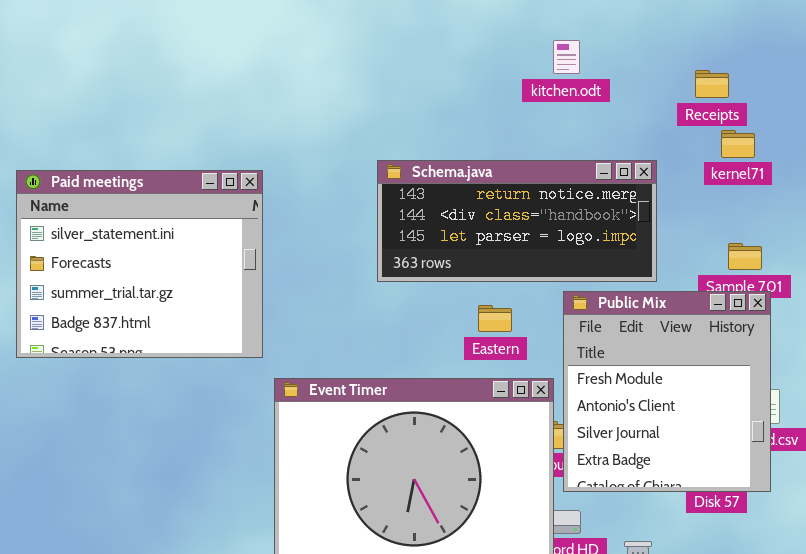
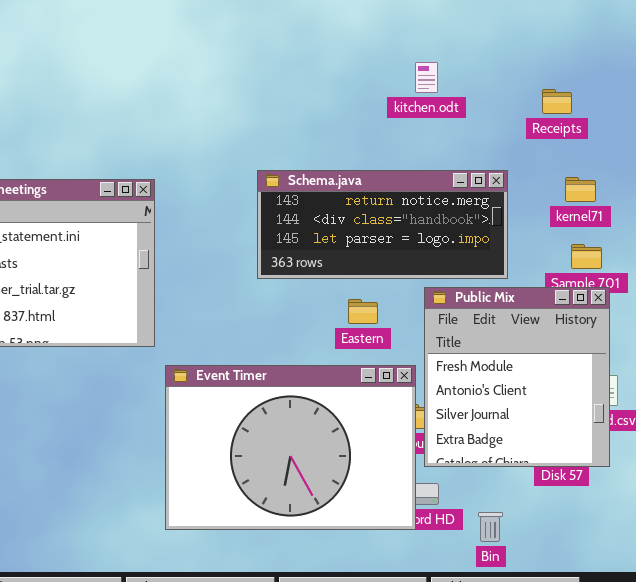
kernel71: [721,130,755,158] -> [565,177,596,202], moved

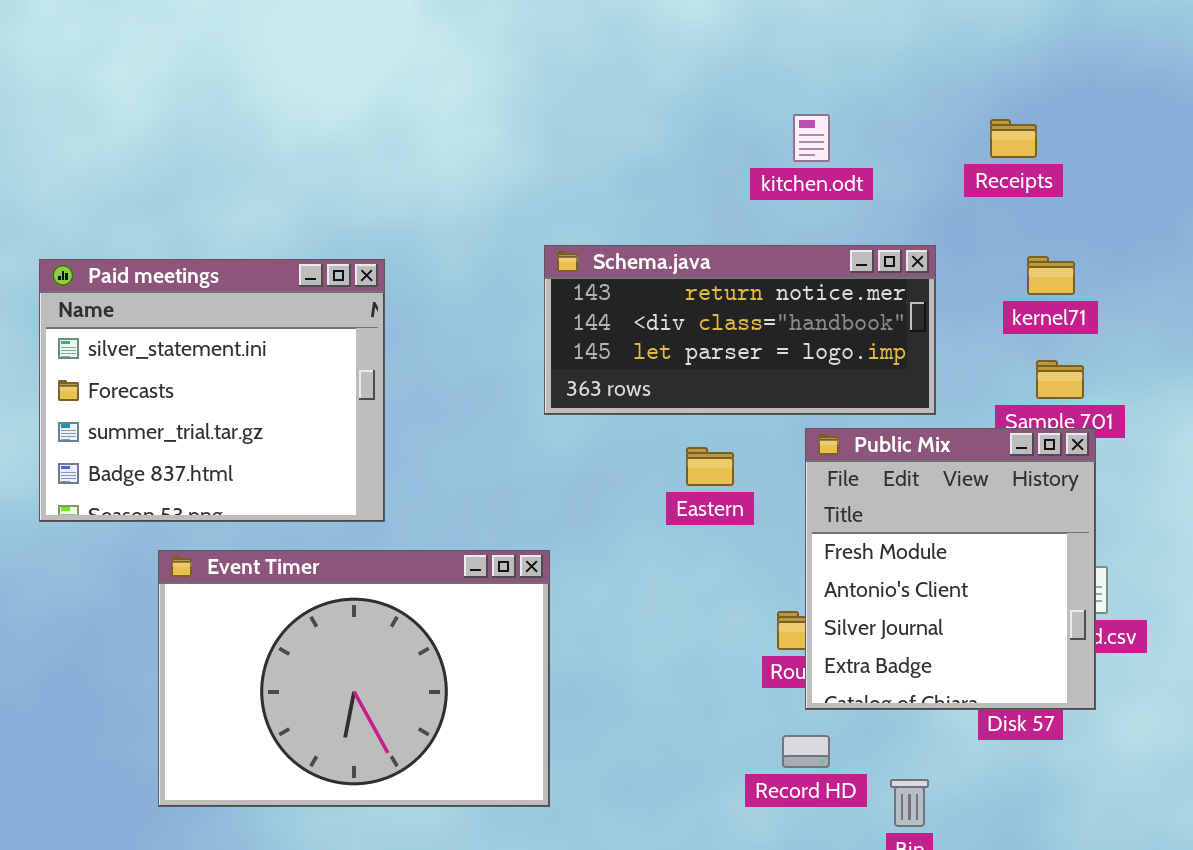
kitchen.odt: [415,62,438,93] -> [793,114,830,162], moved
Event Timer: [165,365,416,530] -> [158,550,550,807], moved

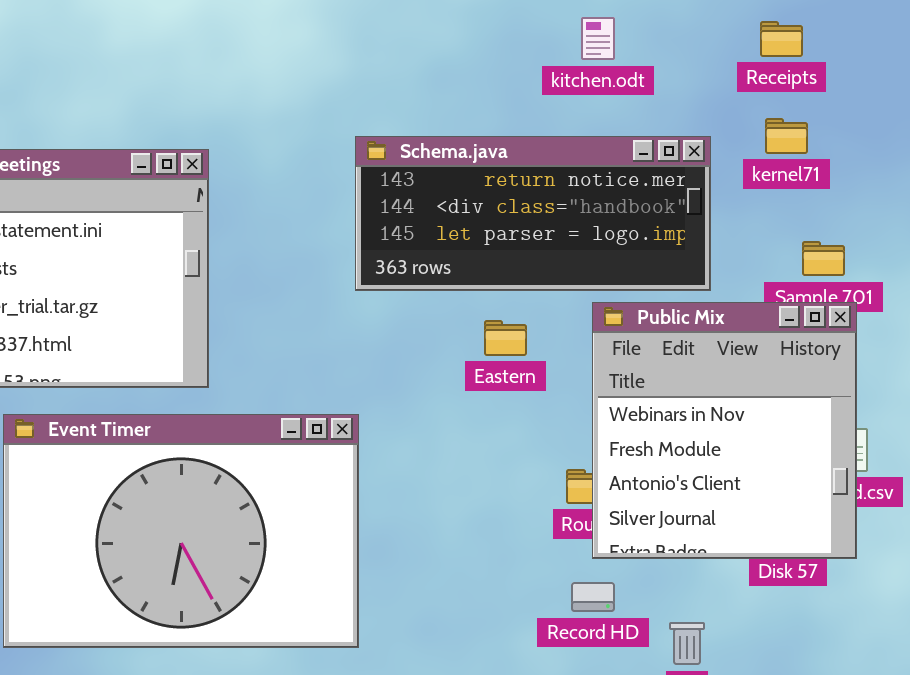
kernel71: [1027,256,1075,295] -> [765,118,808,154], moved
Public Mix: [805,428,1096,710] -> [592,302,857,559], scrolled up 1 row

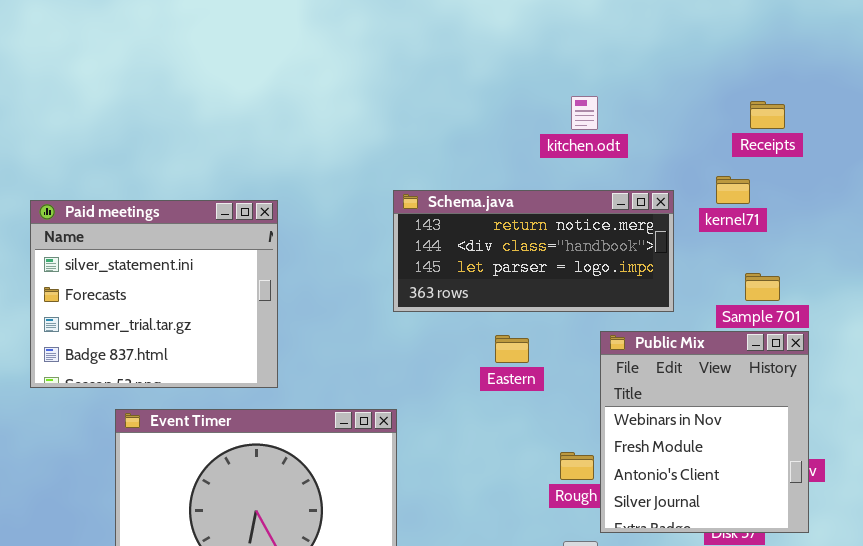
Receipts: [760,21,803,57] -> [750,101,785,129], moved
Public Mix: [592,302,857,559] -> [600,331,809,533], moved

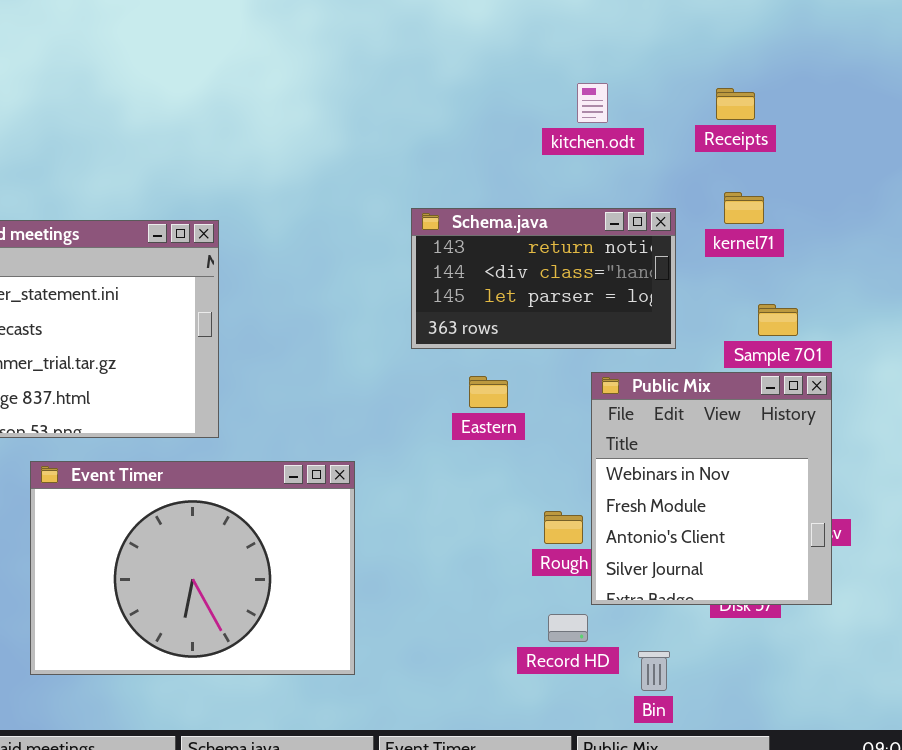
kitchen.odt: [571,96,598,130] -> [577,83,608,123], moved
Receipts: [750,101,785,129] -> [716,88,755,120], moved
Schema.java: [393,190,674,312] -> [411,208,676,349], resized

